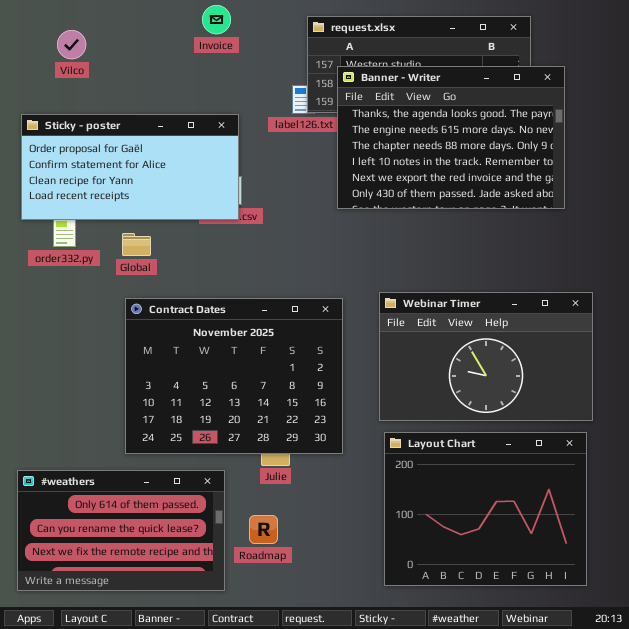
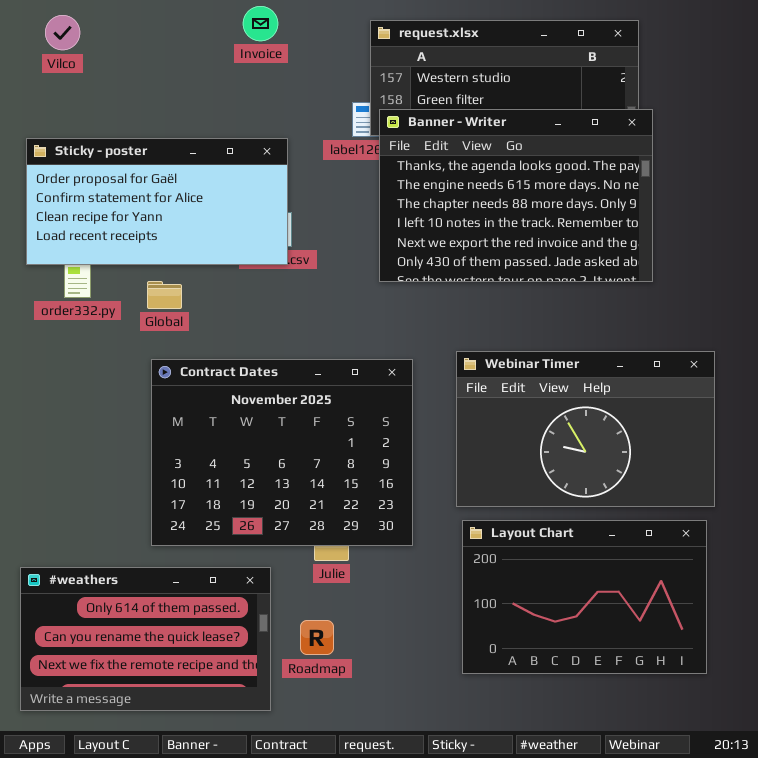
Vilco: [57,30,86,59] -> [45,15,80,50], moved
Banner - Writer: [337,66,565,209] -> [379,109,653,282], moved
Layout Chart: [384,432,587,586] -> [462,520,707,674], resized

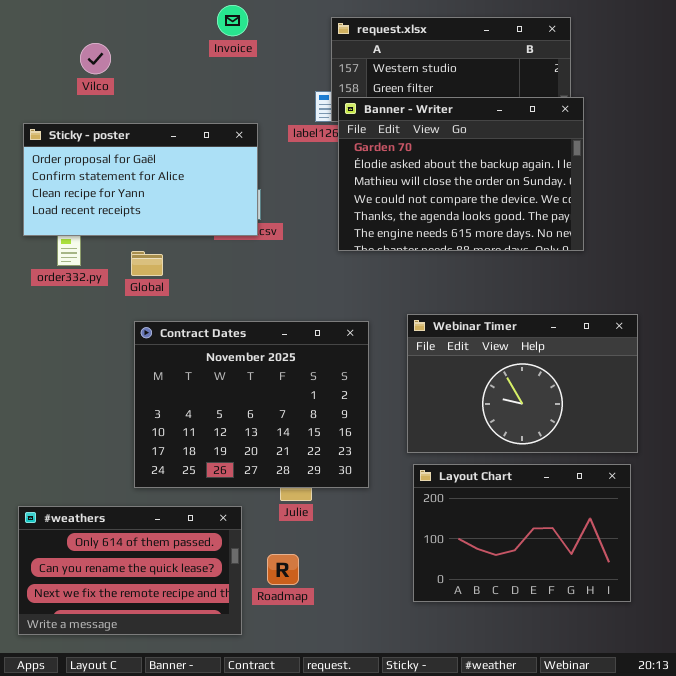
Vilco: [45,15,80,50] -> [80,43,111,74], moved
Banner - Writer: [379,109,653,282] -> [338,97,584,251], scrolled up 4 rows

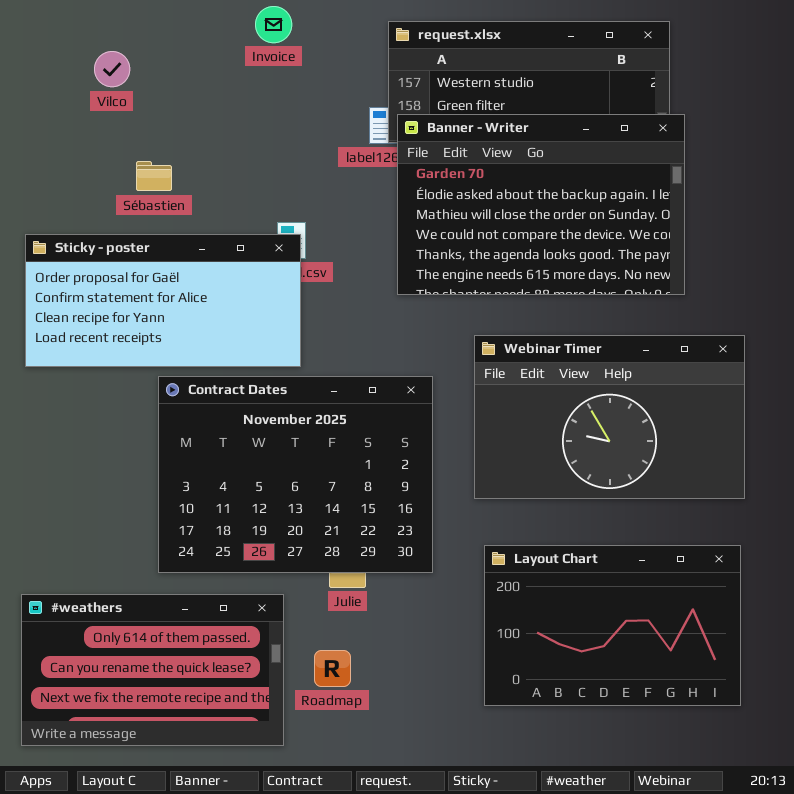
Sticky - poster: [23,123,258,236] -> [25,234,301,367], moved
Webinar Timer: [407,314,638,453] -> [474,335,745,499], moved

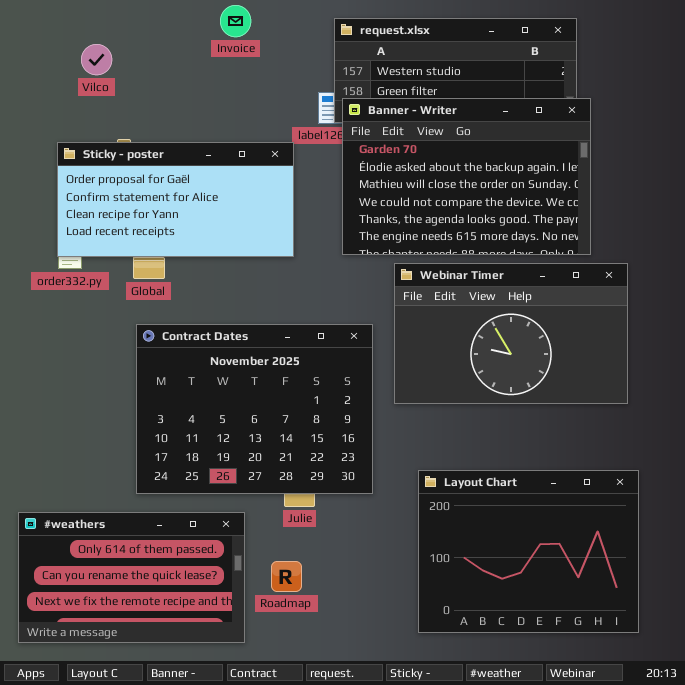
Sticky - poster: [25,234,301,367] -> [57,142,294,257], moved
Webinar Timer: [474,335,745,499] -> [394,263,628,404], moved
Layout Chart: [484,545,741,706] -> [418,470,639,633], resized

